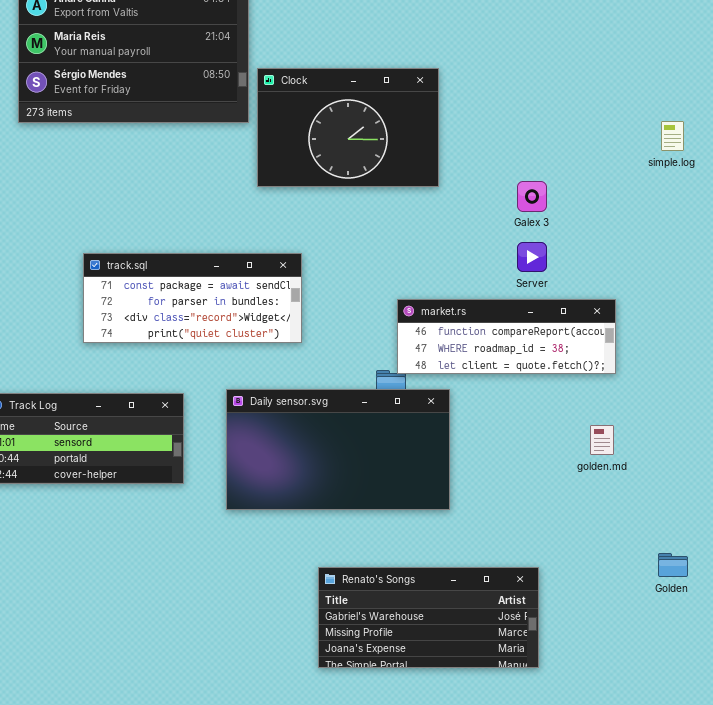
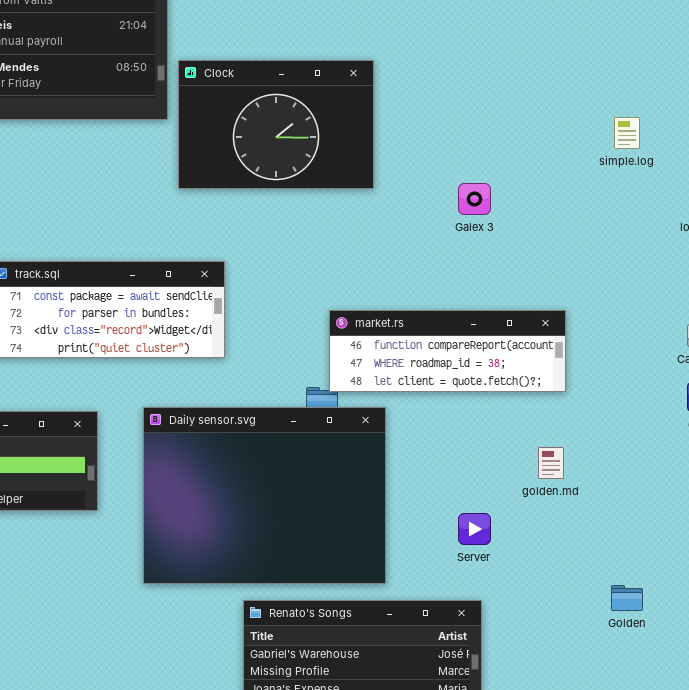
Server: [517,242,547,272] -> [458,513,491,545], moved
Daily sensor.svg: [226,389,450,510] -> [143,407,386,584], resized

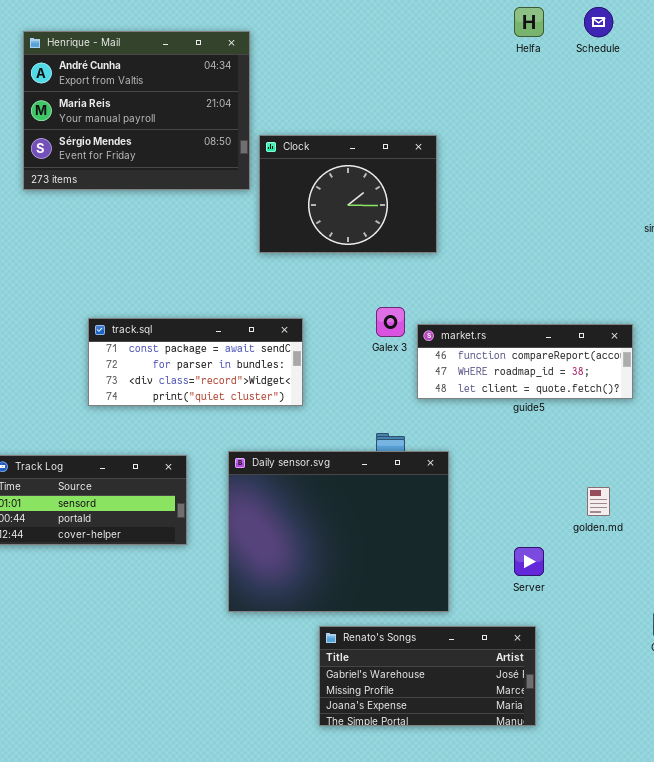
Galex 3: [458,183,491,215] -> [376,307,405,337], moved
market.rs: [329,310,566,392] -> [417,324,633,399], moved

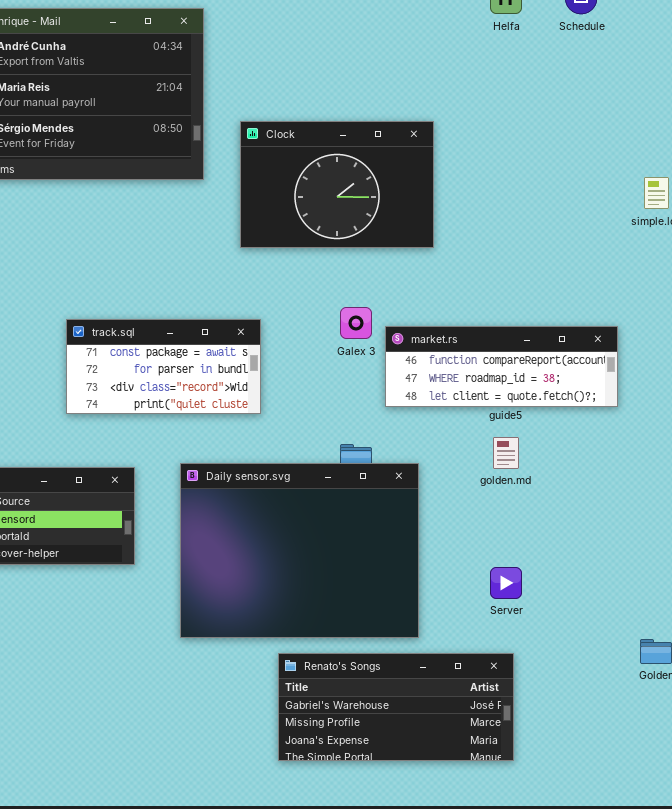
Clock: [259,135,437,253] -> [240,121,434,248], moved
track.sql: [88,318,303,406] -> [66,319,261,414], resized
golden.md: [587,487,610,516] -> [493,437,519,469], moved

